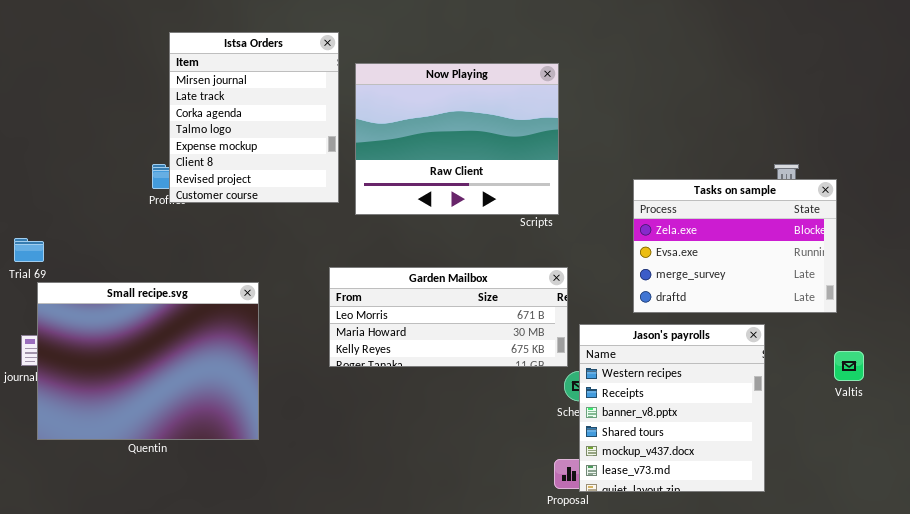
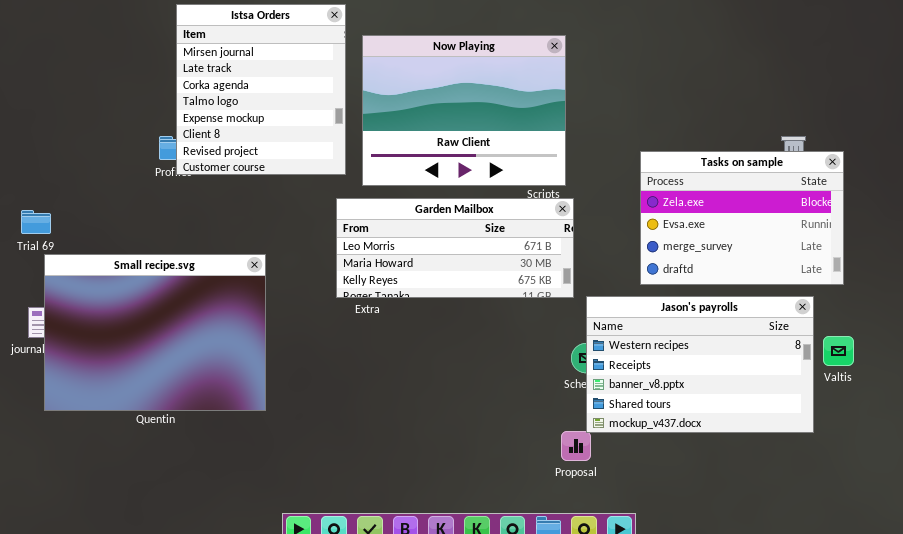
Garden Mailbox: [329,267,568,367] -> [336,198,574,298], moved
Jason's payrolls: [579,324,765,492] -> [586,296,814,433], resized
Valtis: [834,351,864,381] -> [823,336,854,366], moved

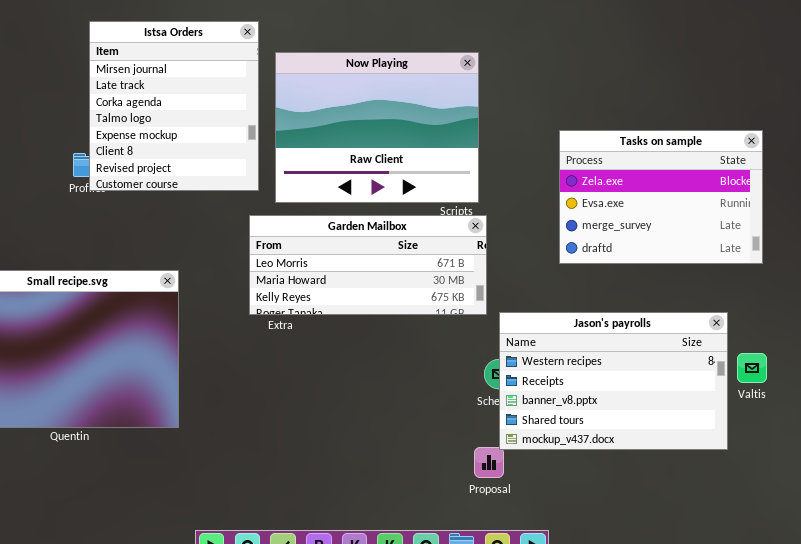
Tasks on sample: [640,151,844,285] -> [559,130,763,264], moved

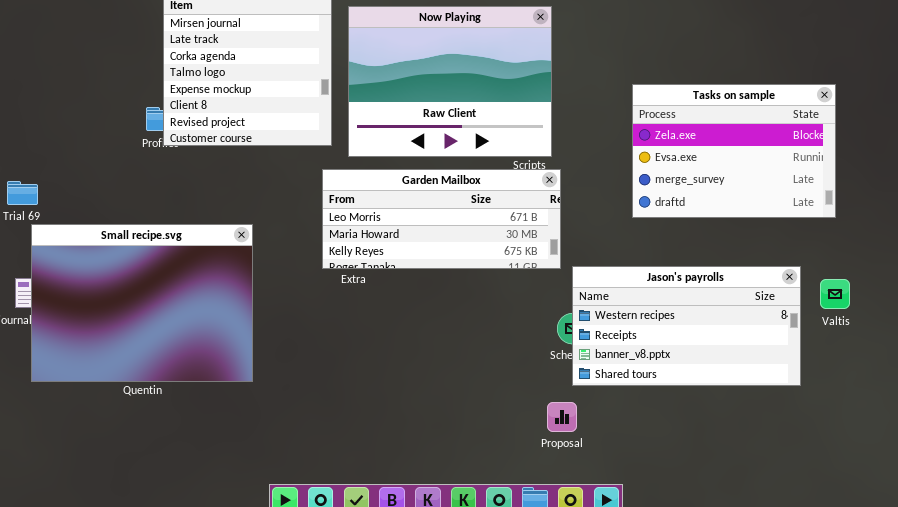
Jason's payrolls: [499,312,728,450] -> [572,266,801,386], resized
Valtis: [737,353,767,383] -> [820,279,850,309], moved

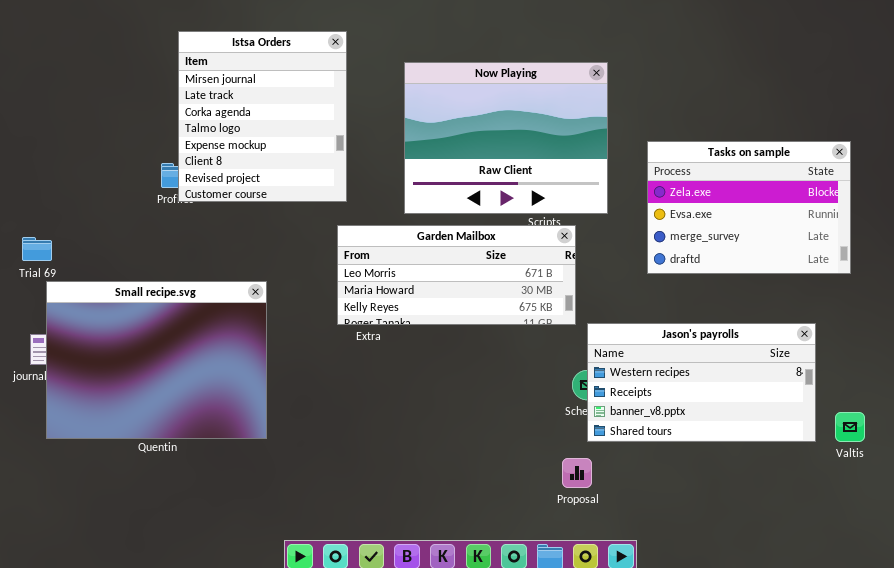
Now Playing: [348,6,552,157] -> [404,62,608,214], moved
Valtis: [820,279,850,309] -> [835,412,865,442], moved

